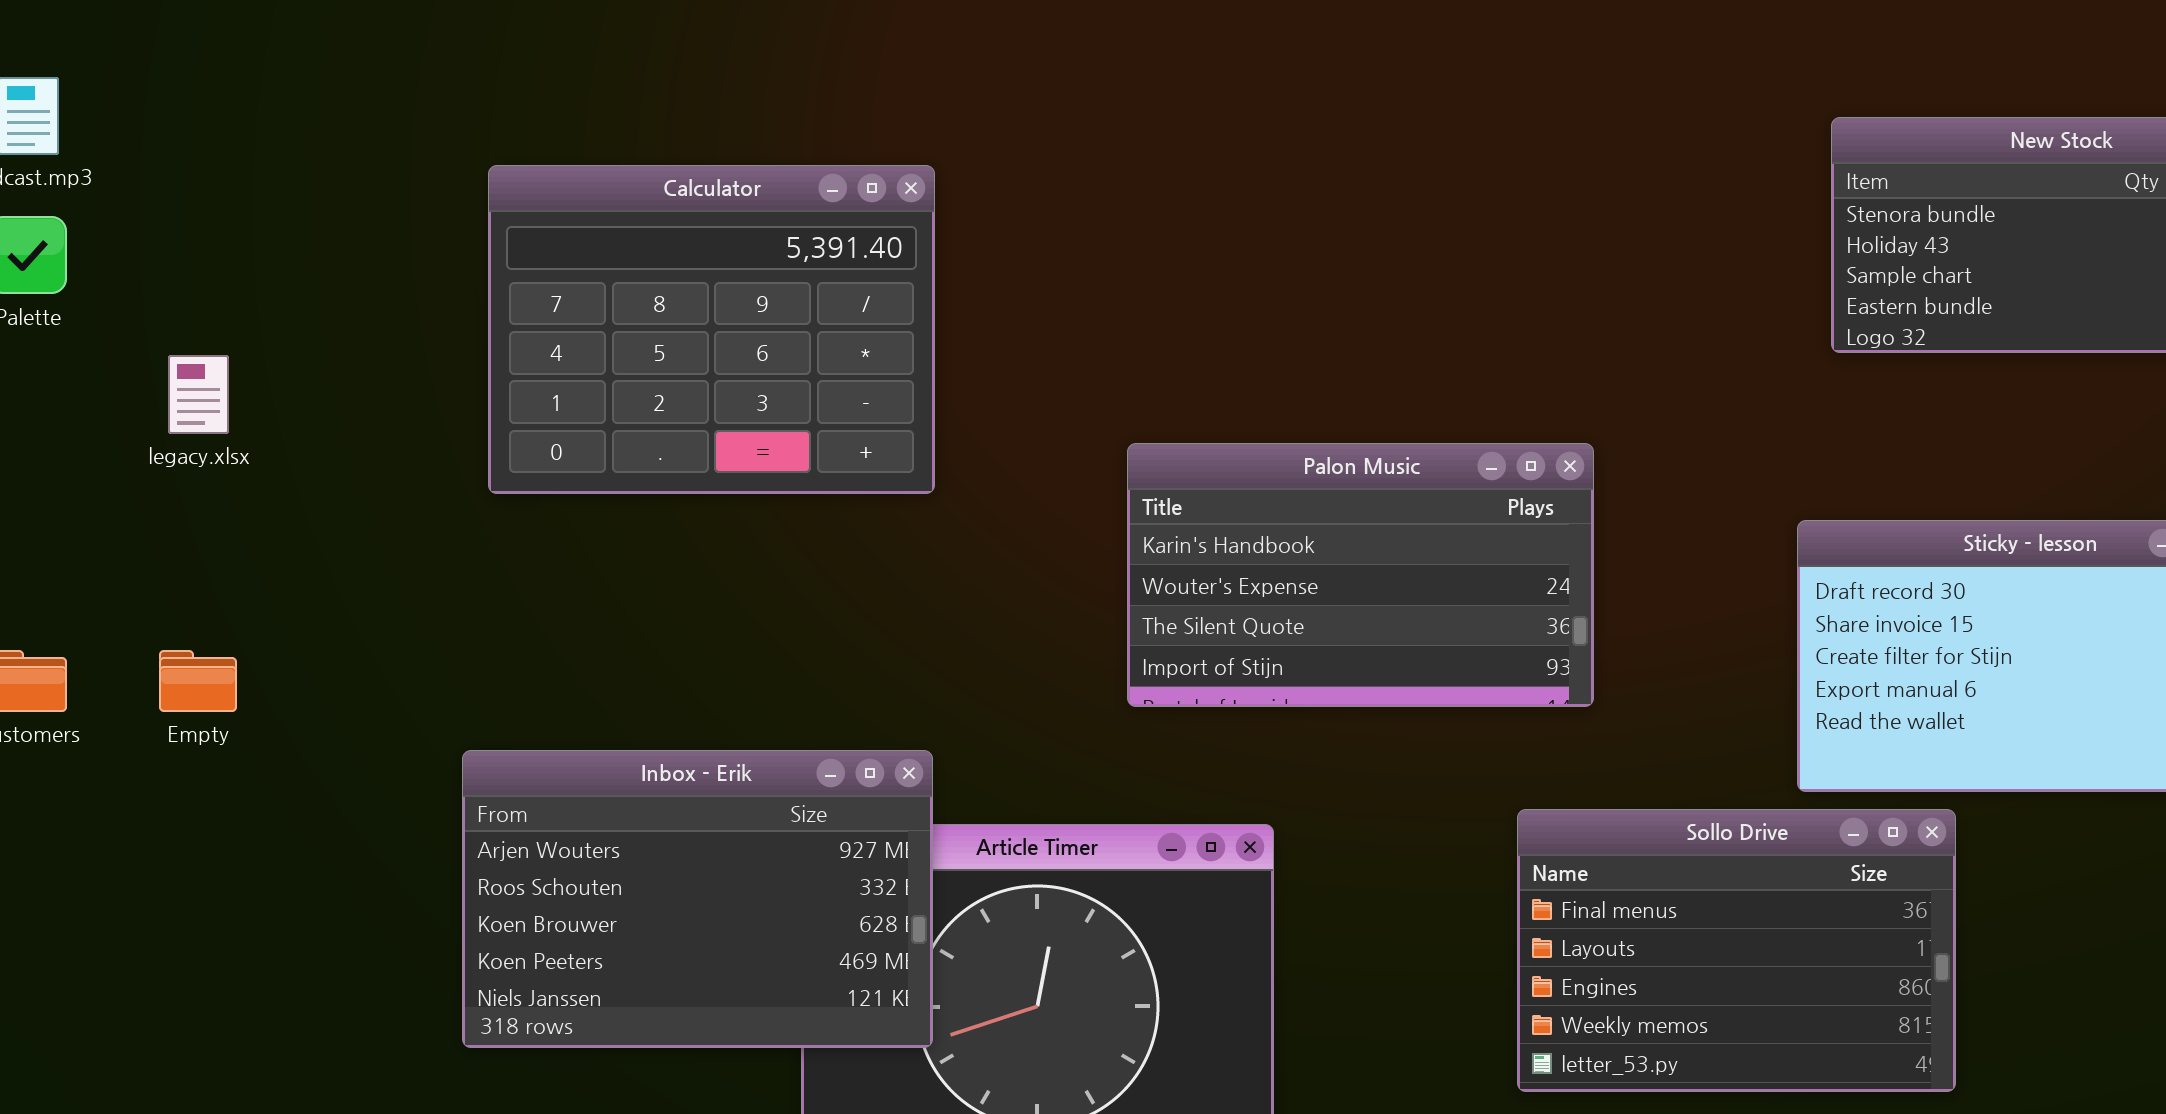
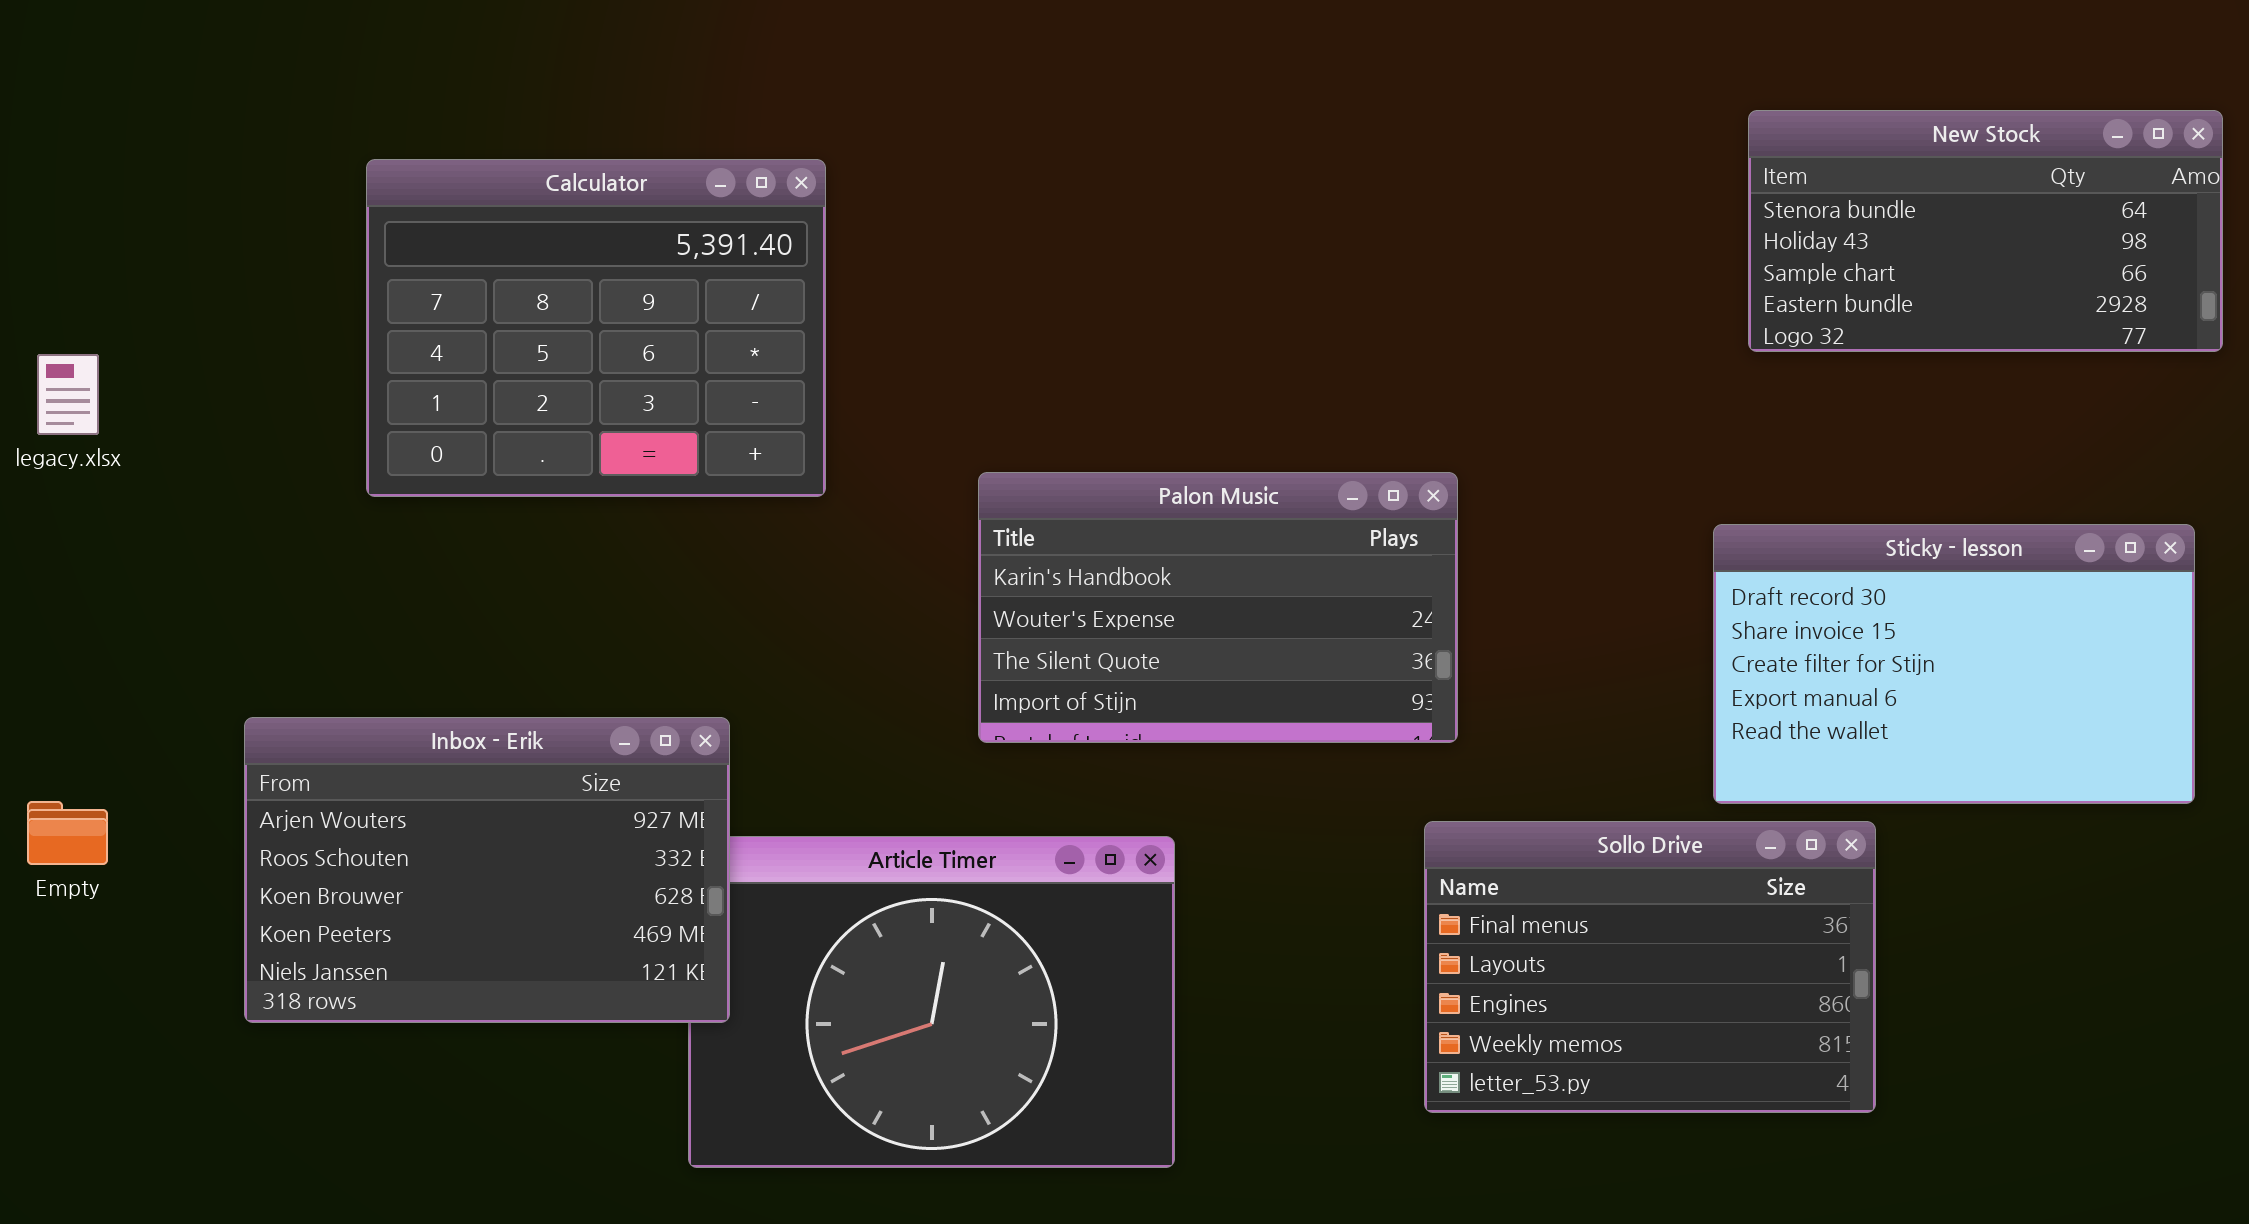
Palon Music: [1127,443,1594,707] -> [978,472,1458,743], moved
Empty: [159,650,237,712] -> [27,801,108,865], moved
Inbox - Erik: [462,750,933,1048] -> [244,717,730,1023], moved

